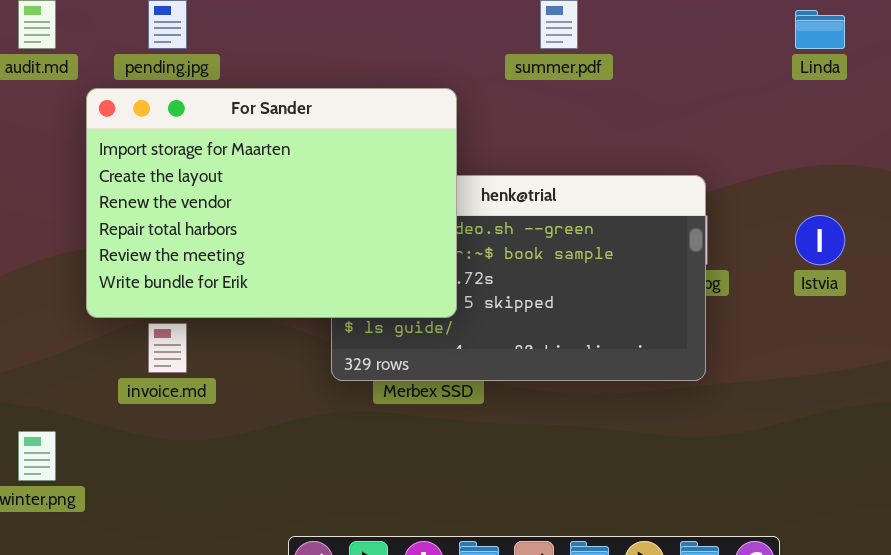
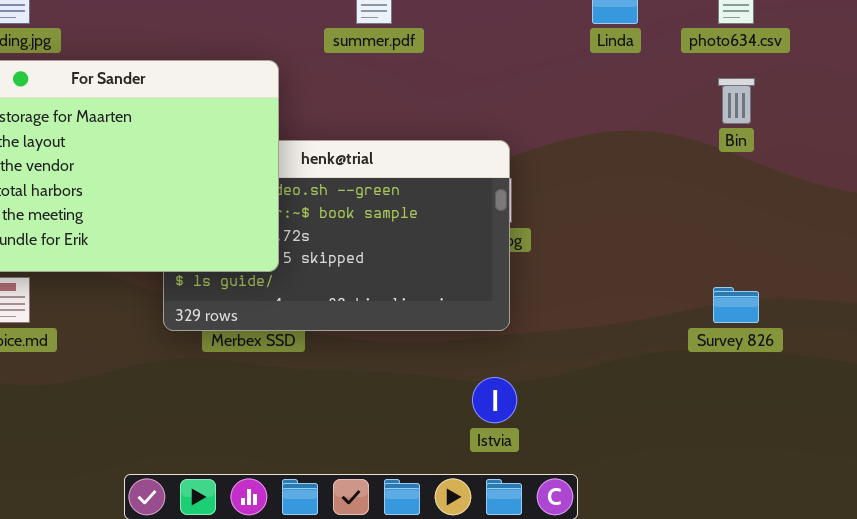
Istvia: [795,215,845,265] -> [472,377,517,423], moved

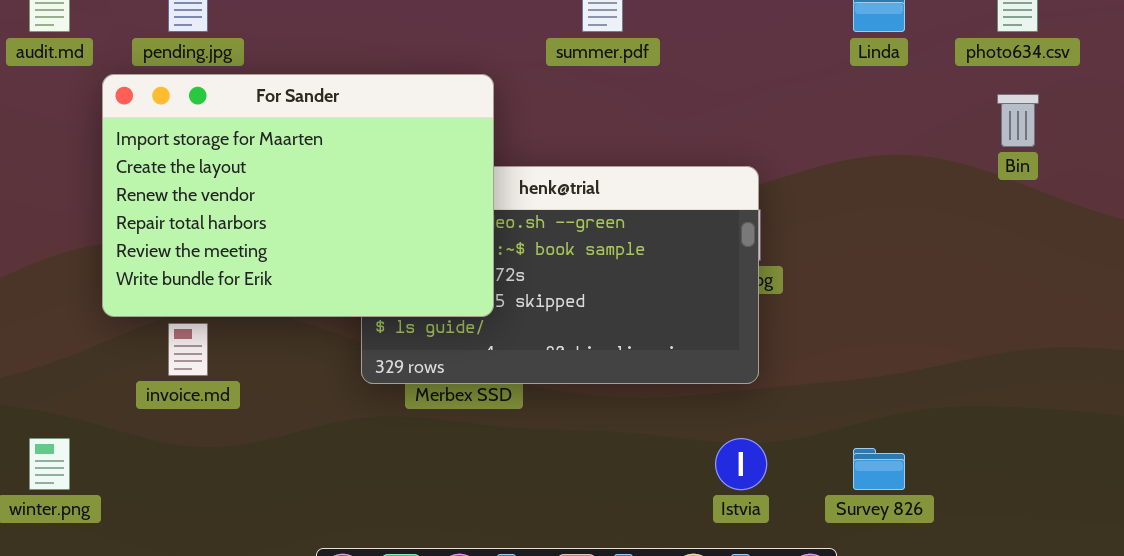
Survey 826: [713,287,759,323] -> [853,448,905,490], moved

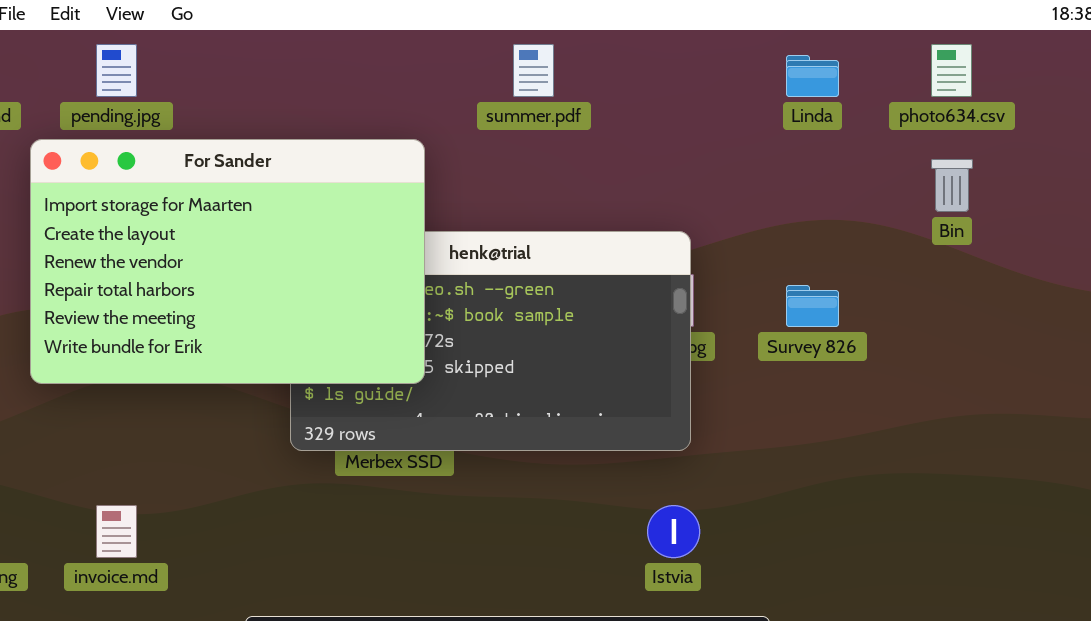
invoice.md: [168,323,208,376] -> [96,505,137,558], moved
Survey 826: [853,448,905,490] -> [786,285,839,327], moved

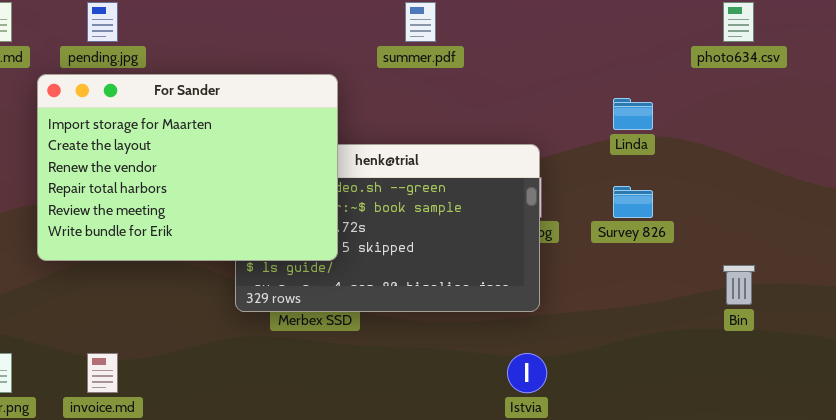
Linda: [786,55,839,97] -> [613,98,653,130], moved
Bin: [931,159,973,212] -> [723,265,755,305], moved

